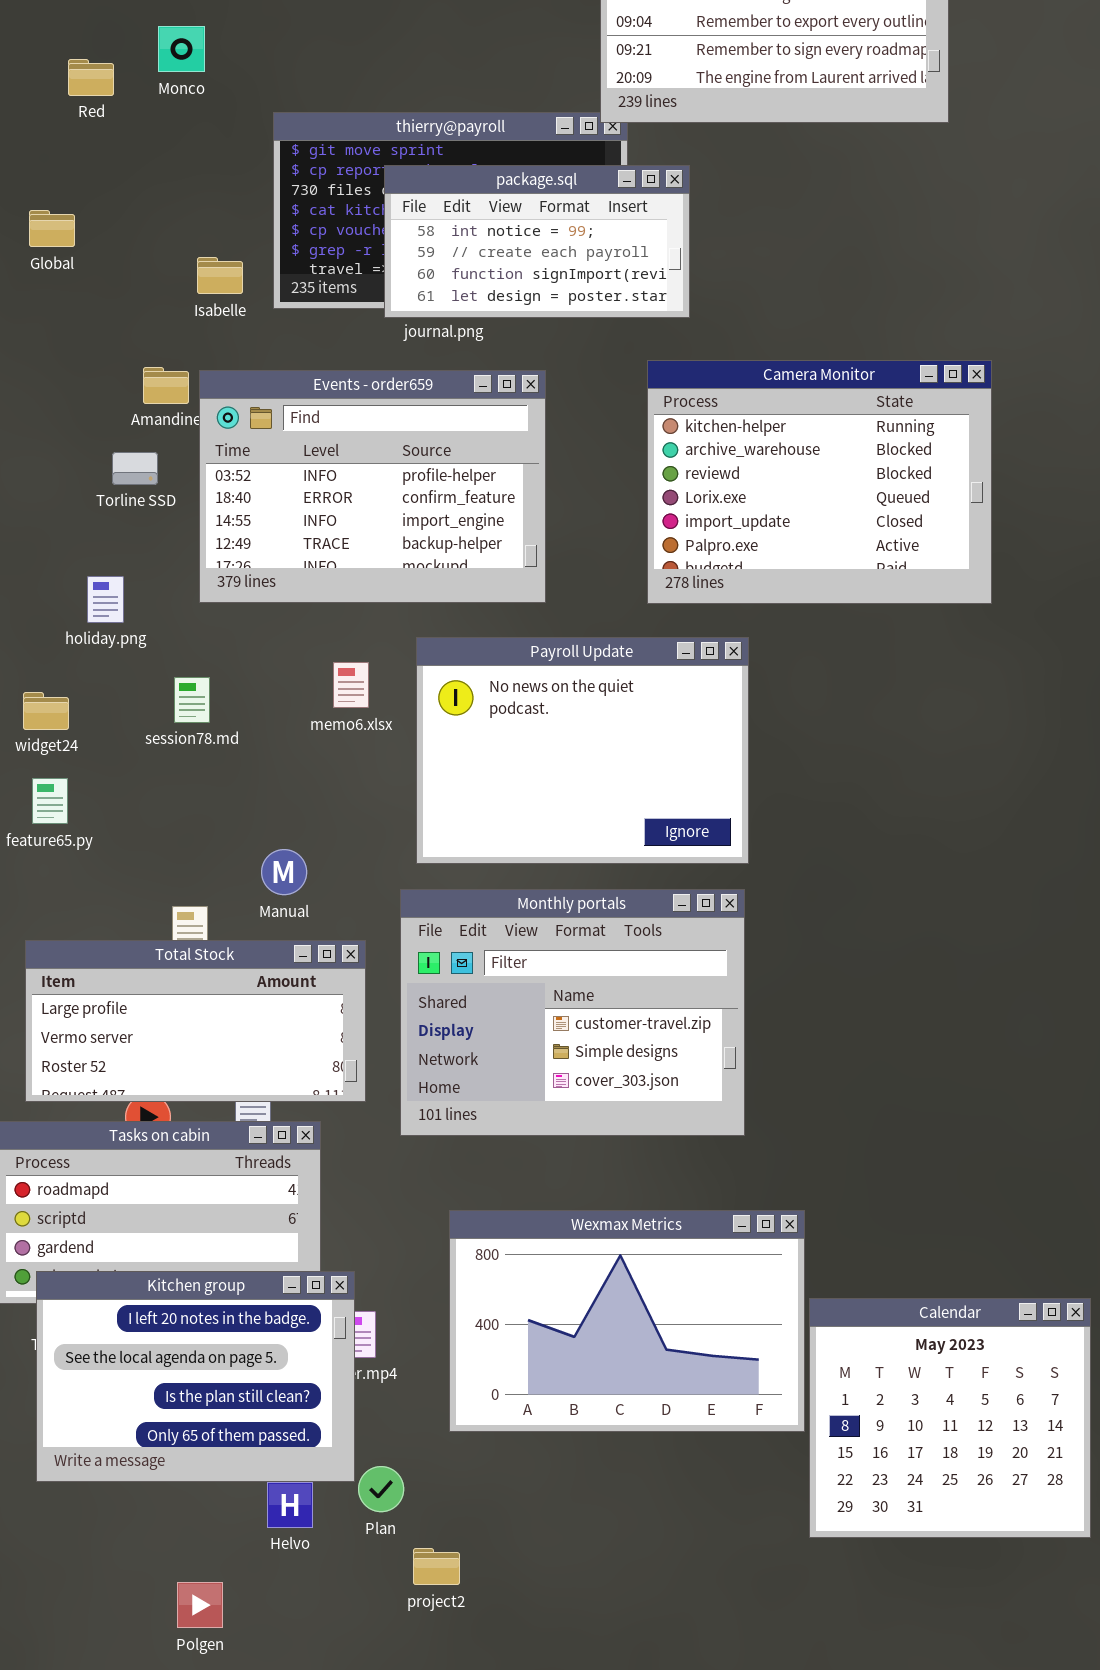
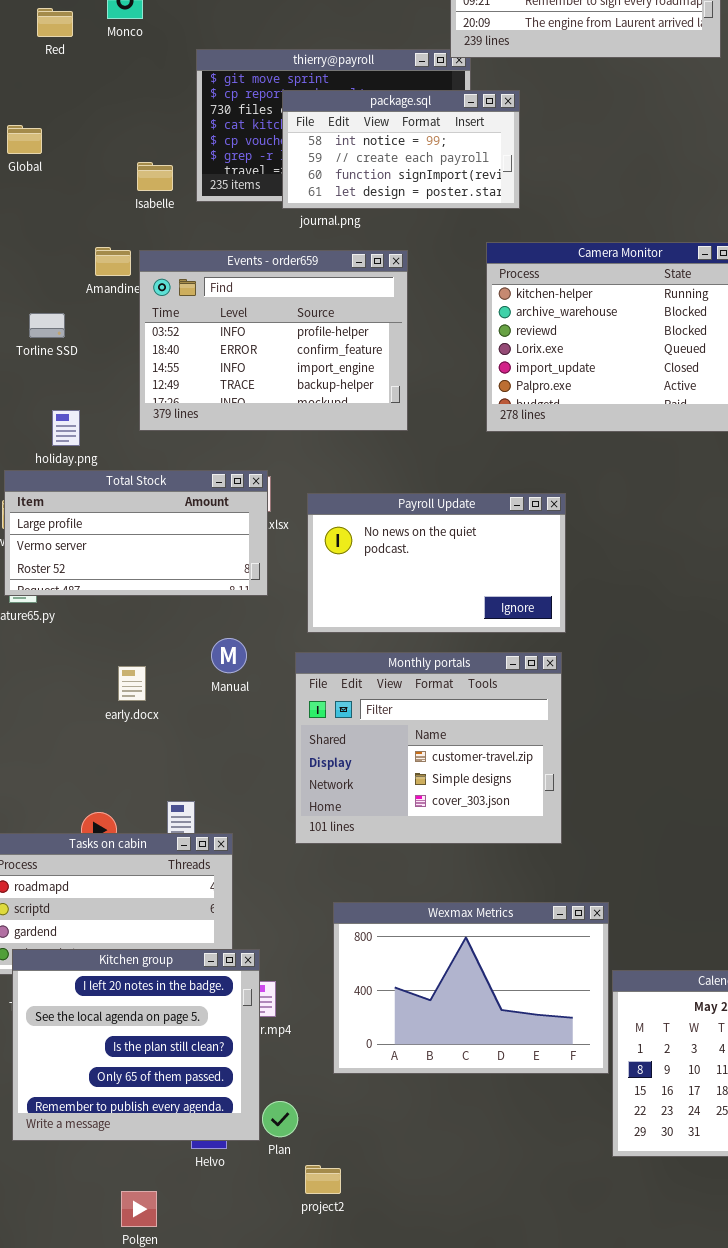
Torline SSD: [112,452,158,485] -> [29,313,65,338], moved
Payroll Update: [416,637,749,864] -> [307,493,566,633], resized
Manual: [261,849,307,895] -> [211,638,247,673], moved
Total Stock: [25,940,366,1102] -> [4,470,268,596], moved
Kitchen group: [36,1271,355,1482] -> [12,949,260,1141], resized

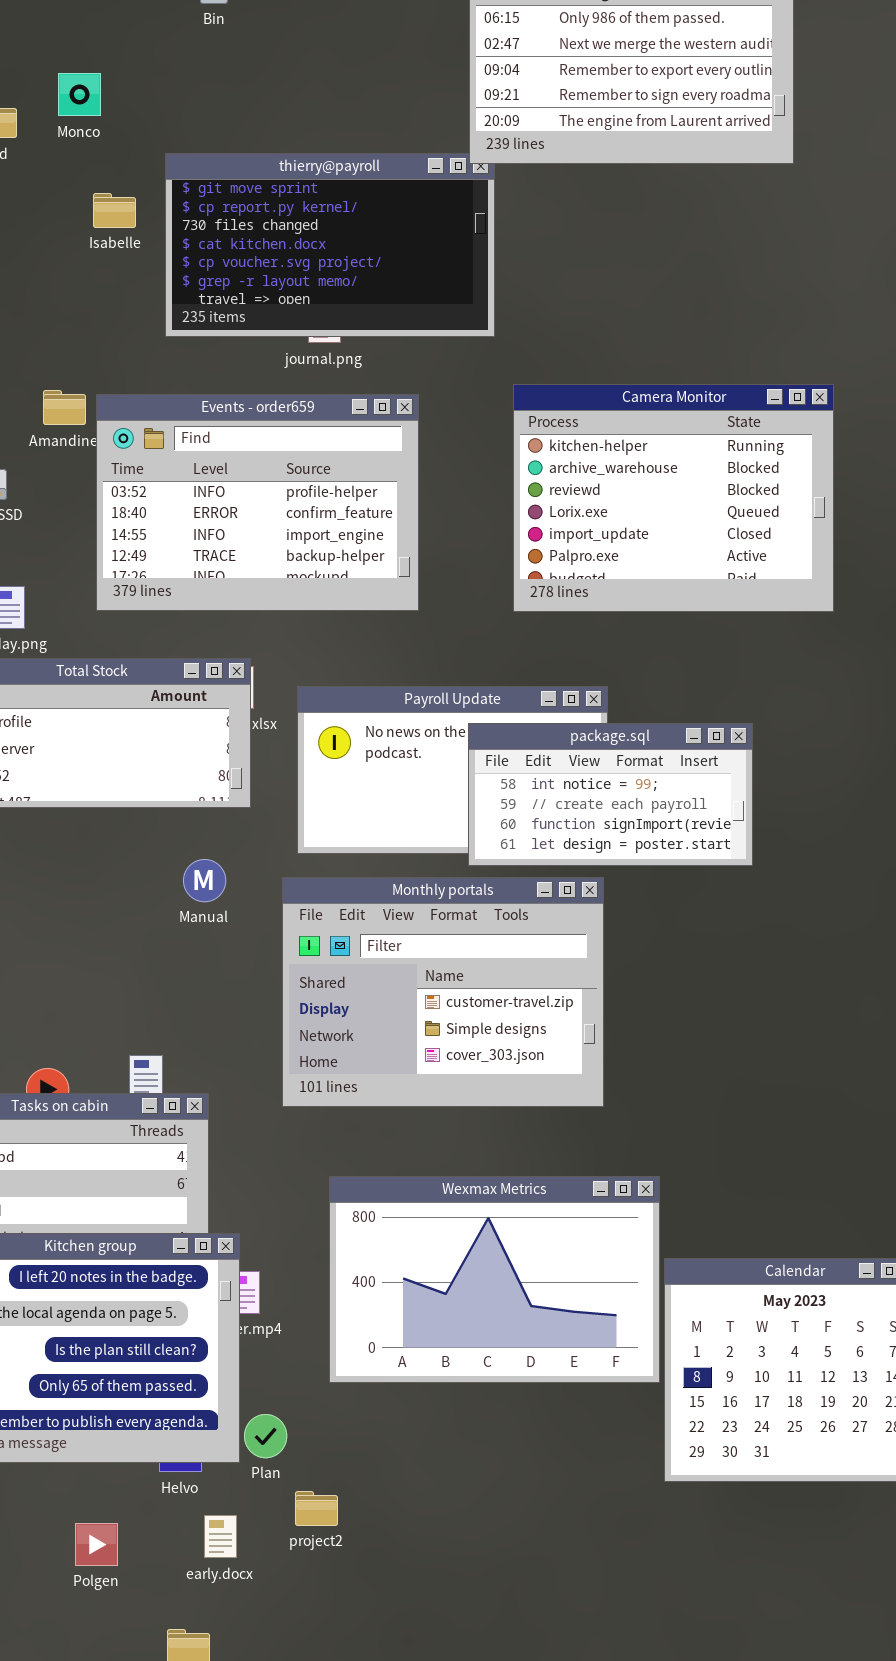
package.sql: [282,90,520,209] -> [468,723,753,866], moved
Isabelle: [137,162,173,191] -> [93,193,136,228], moved
early.docx: [118,666,146,701] -> [204,1515,237,1558], moved

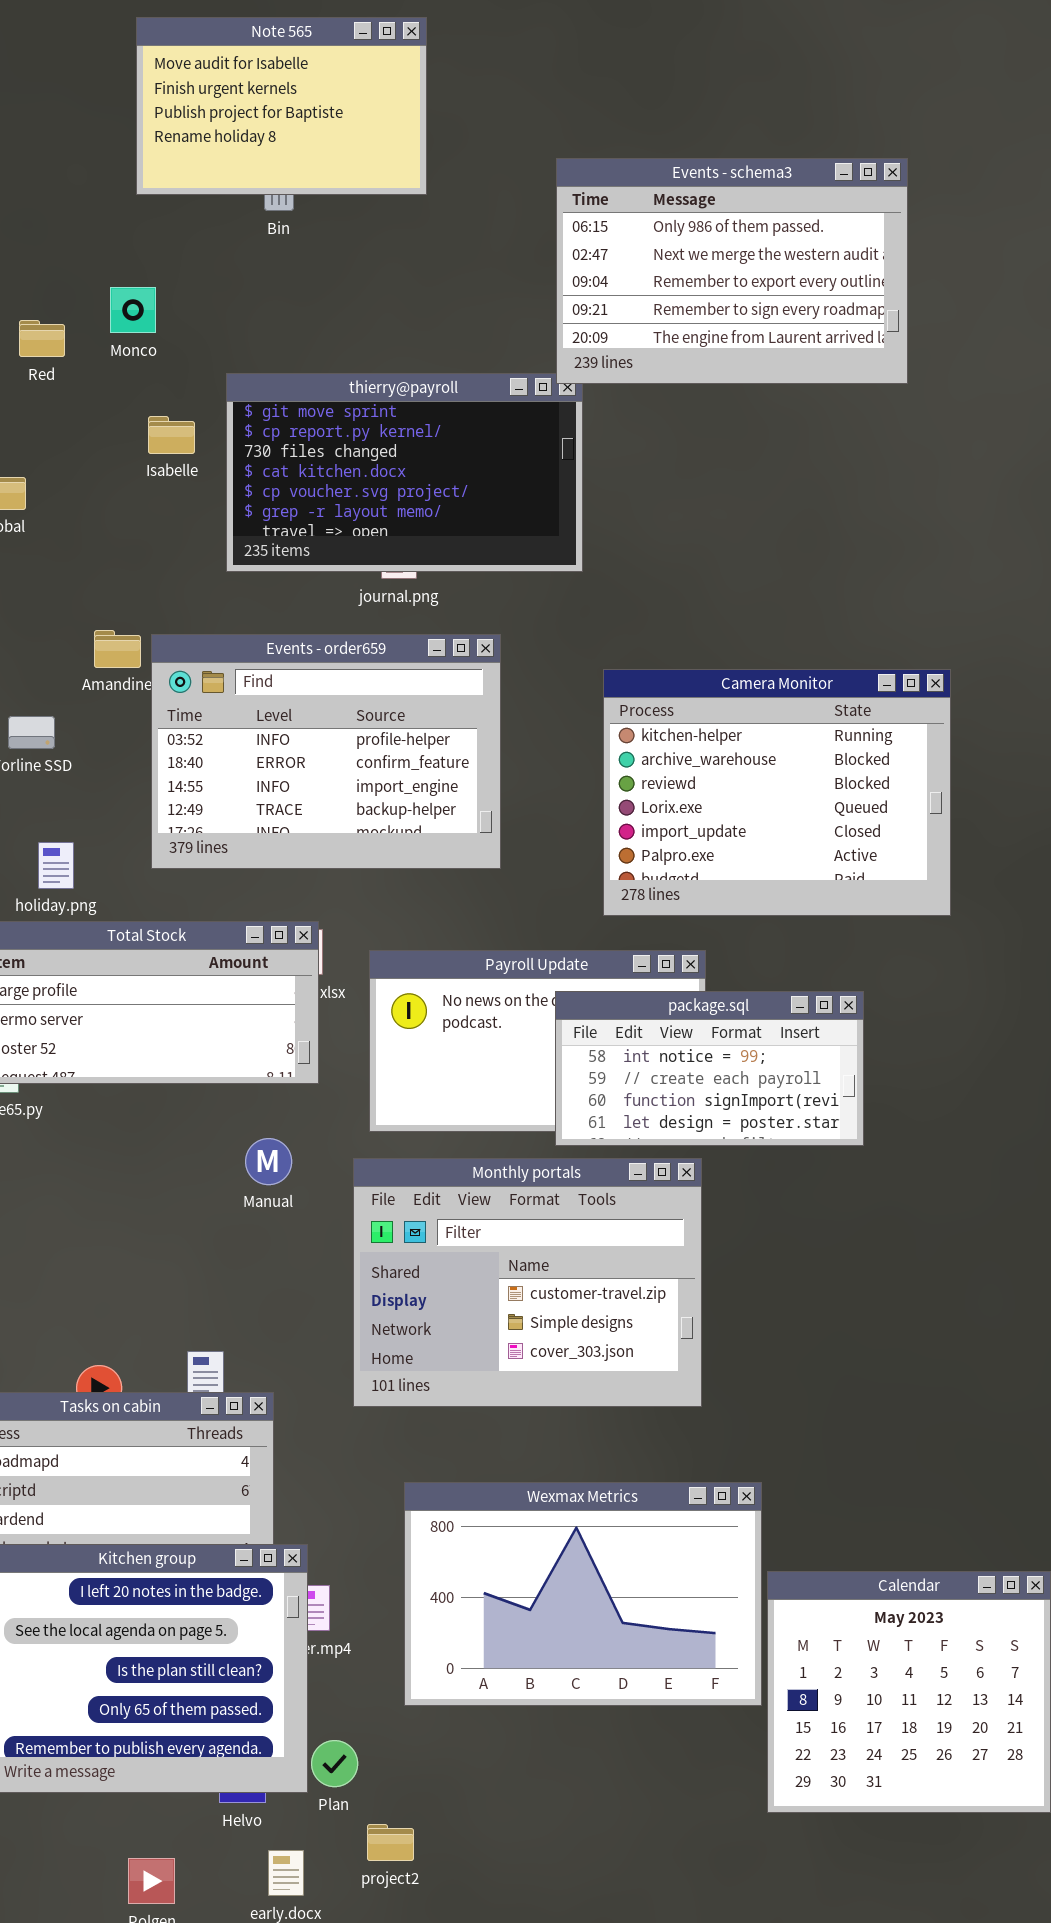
Camera Monitor: [513,384,834,612] -> [603,669,951,916], moved

